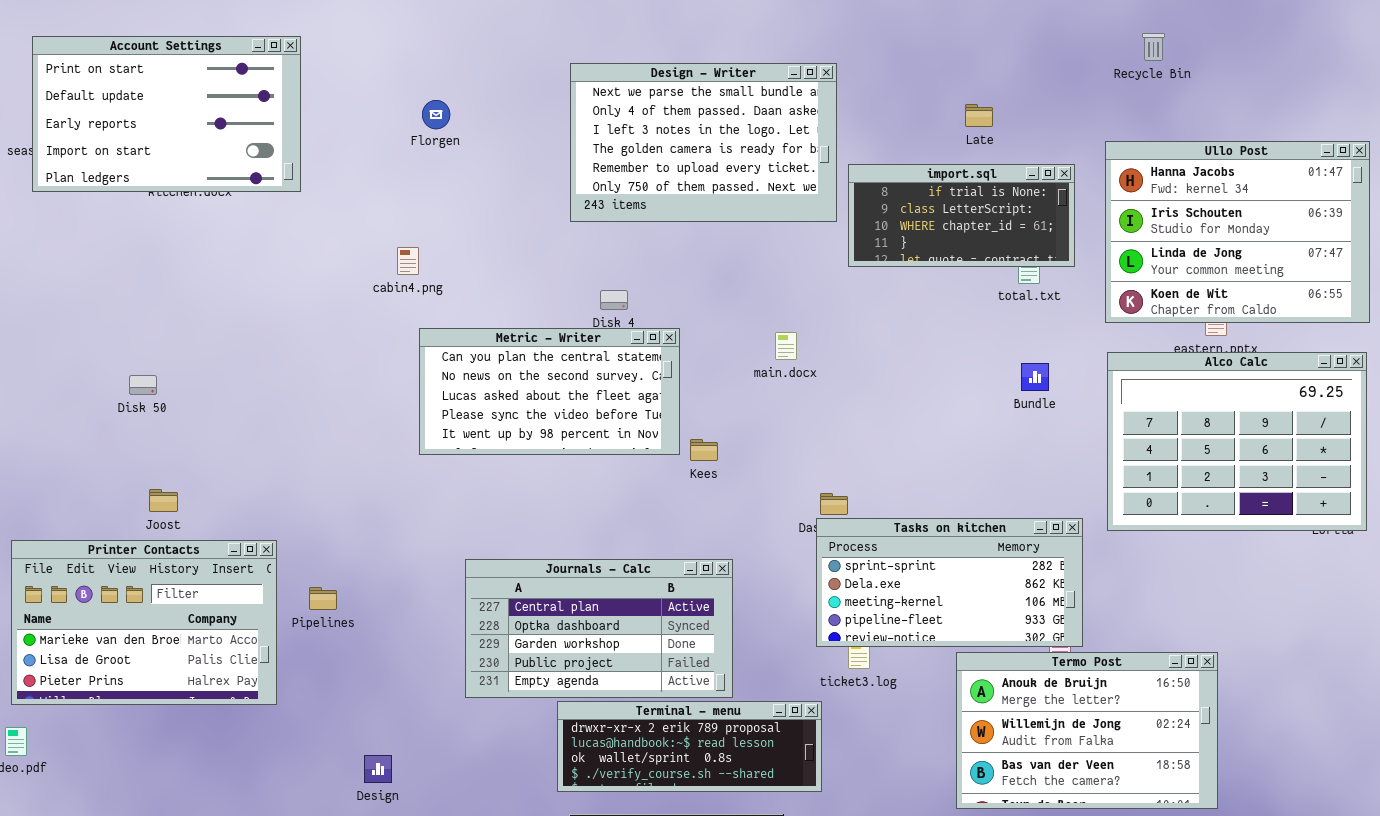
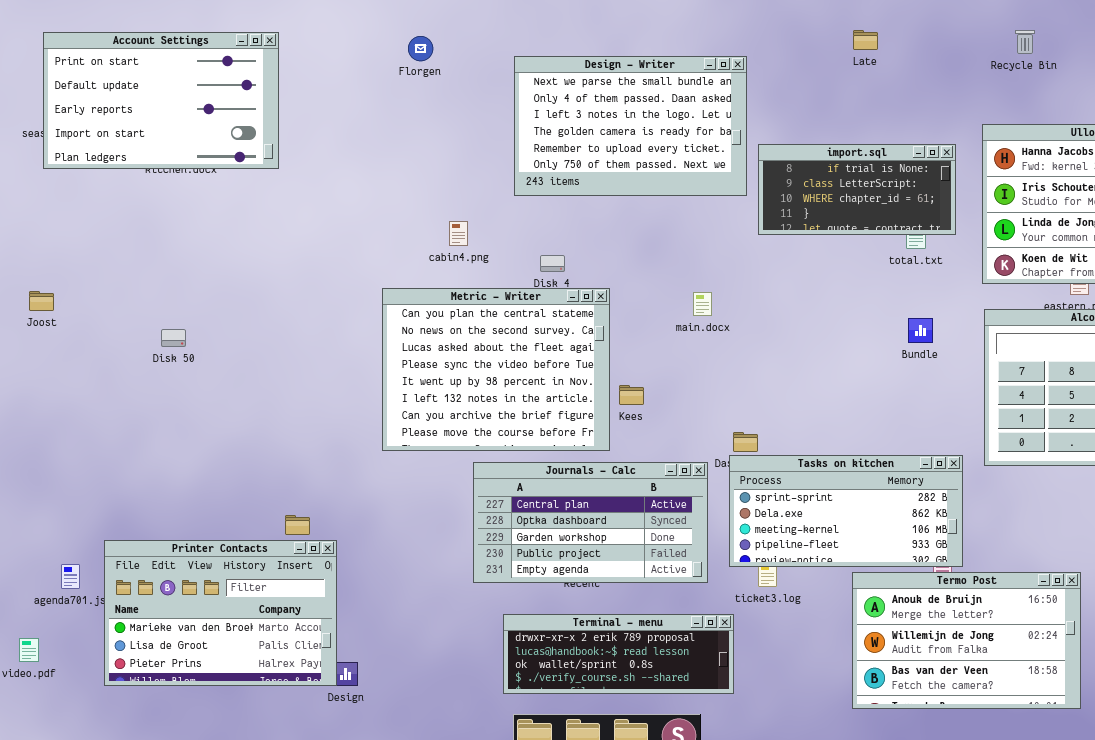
Florgen: [422,100,450,129] -> [408,36,433,61], moved
Late: [965,104,993,127] -> [853,30,878,50], moved
cabin4.png: [397,247,419,275] -> [449,221,468,246], moved
Metric - Writer: [419,328,680,455] -> [382,288,610,451], resized
Disk 50: [129,375,157,395] -> [161,329,186,347], moved
Joost: [149,489,178,512] -> [29,291,54,311], moved
Printer Contacts: [11,540,277,705] -> [104,540,337,686], moved
Journals - Calc: [465,559,733,698] -> [473,462,708,583], moved

